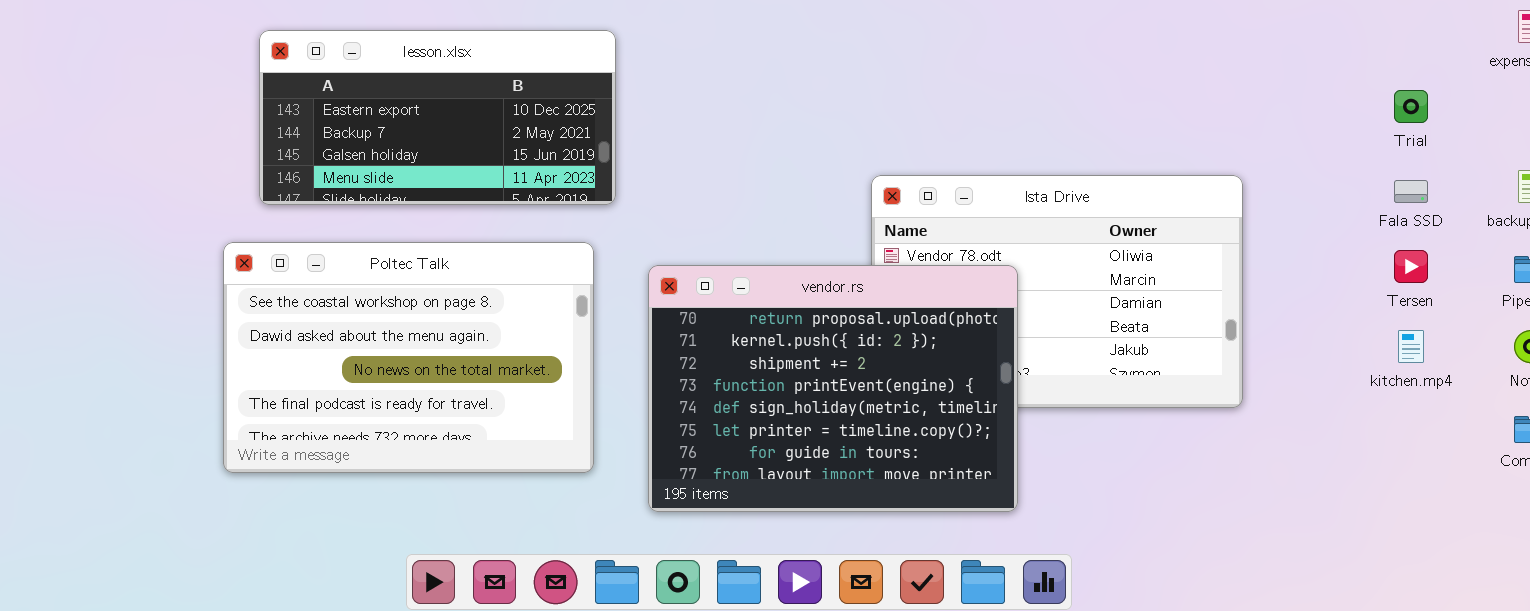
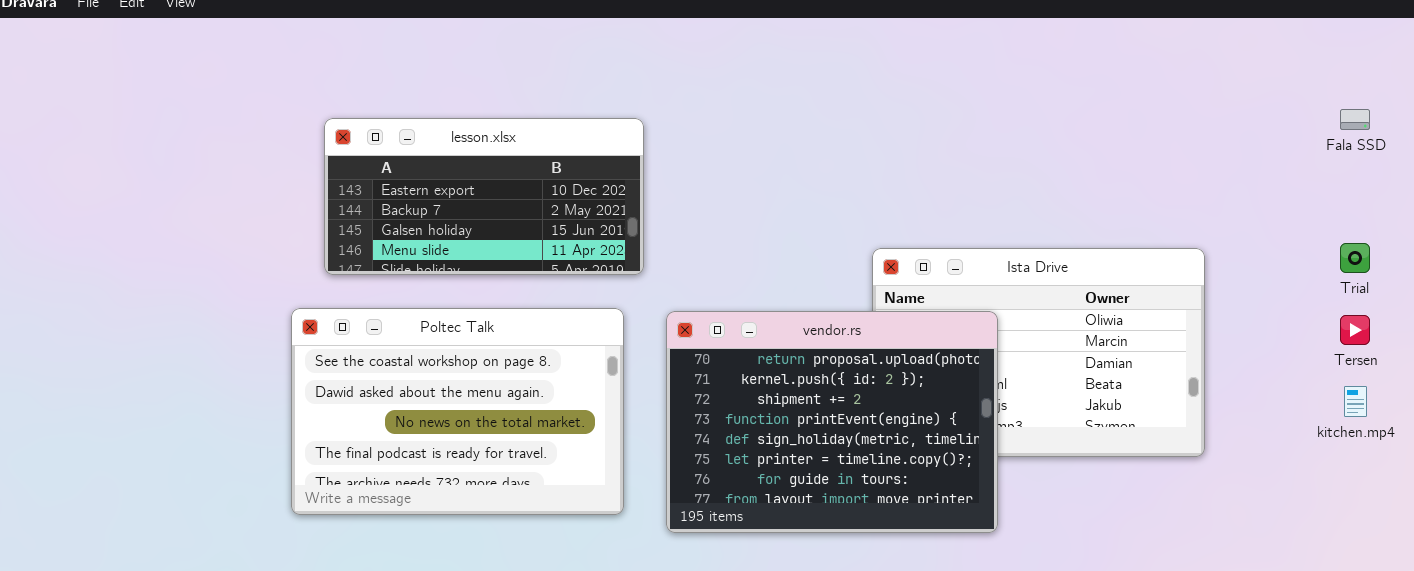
Trial: [1394,90,1428,123] -> [1340,243,1370,273], moved
Fala SSD: [1394,180,1428,203] -> [1340,109,1370,130], moved
vendor.rs: [648,265,1018,512] -> [666,311,998,533], moved

